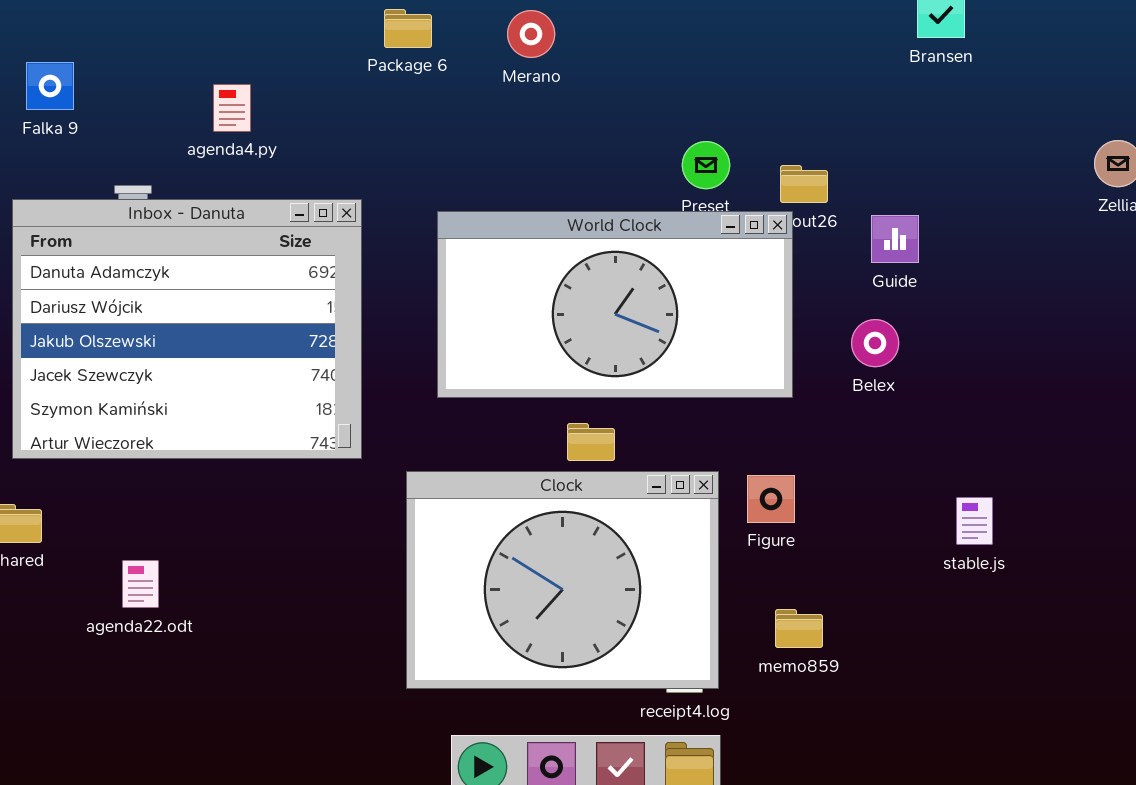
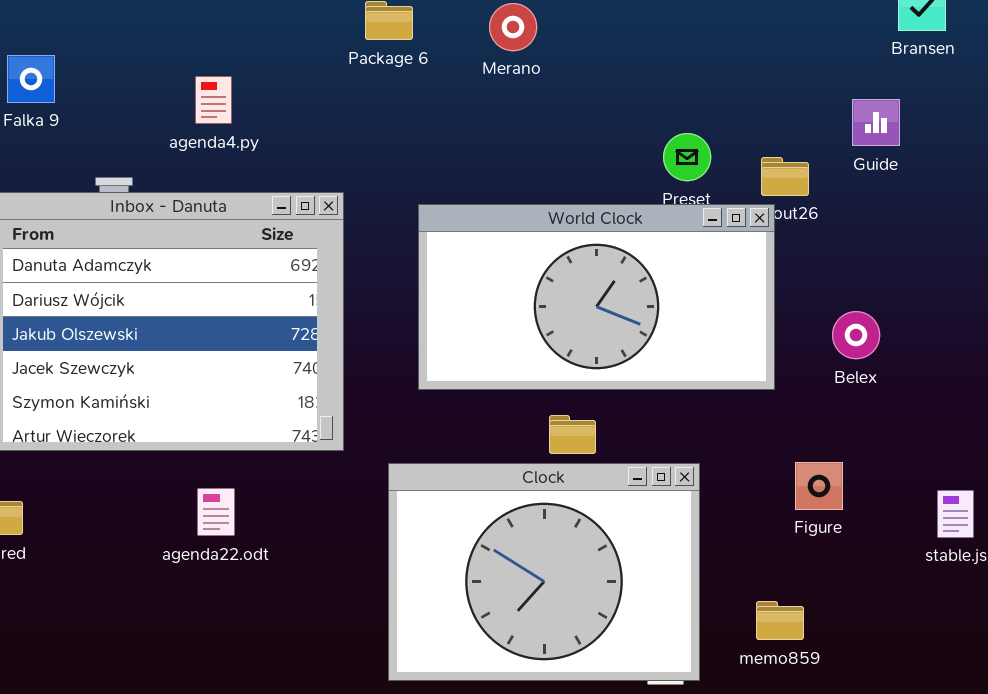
Guide: [871,215,919,263] -> [852,99,900,146], moved
Figure: [747,475,795,523] -> [795,462,843,510], moved
agenda22.odt: [122,560,159,608] -> [197,488,235,536], moved

